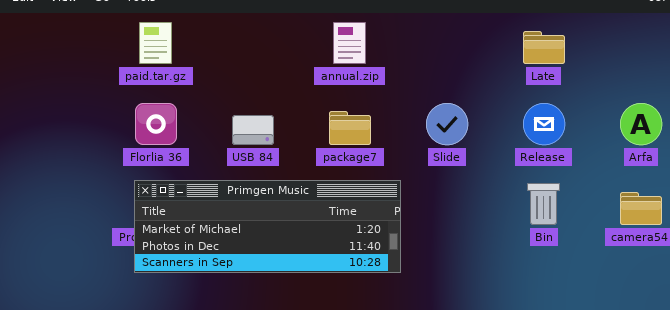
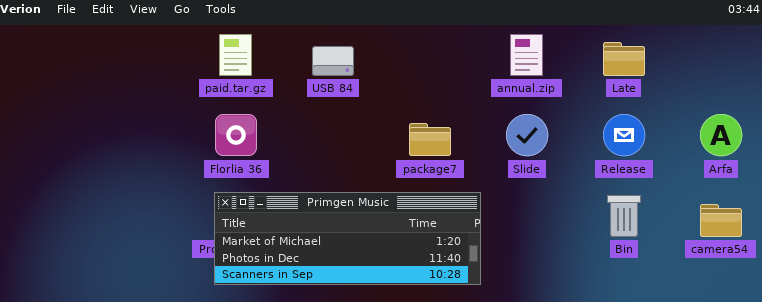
annual.zip: [333,22,366,64] -> [510,34,543,76], moved
USB 84: [232,115,274,145] -> [312,46,354,76], moved

